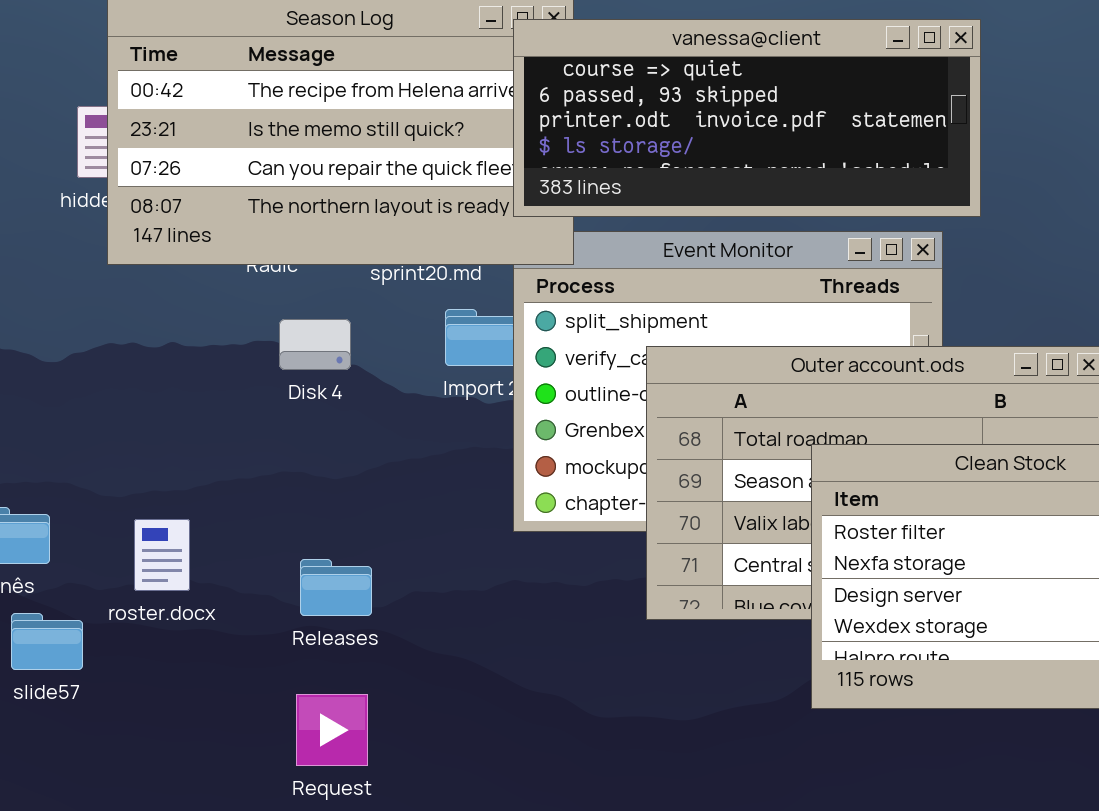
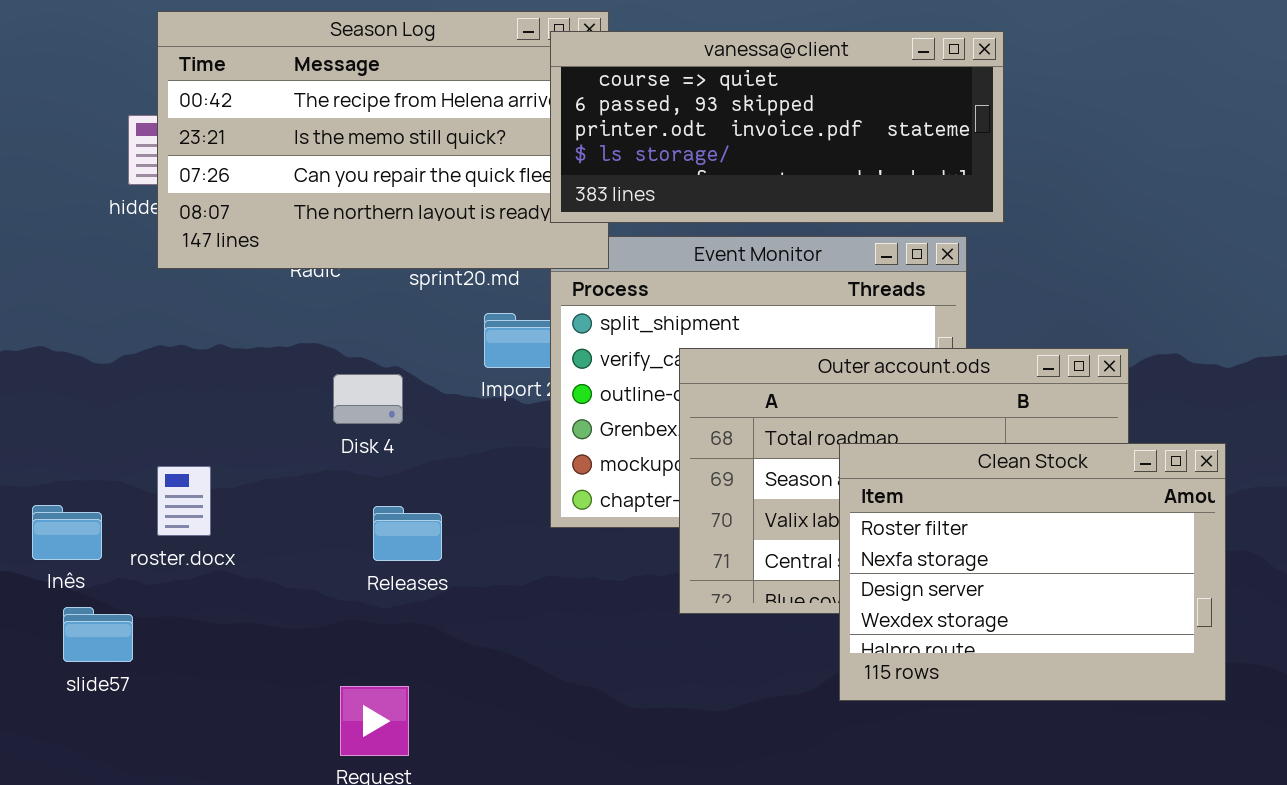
Disk 4: [279,319,351,370] -> [333,374,403,424], moved
roster.docx: [134,519,190,591] -> [157,466,211,536], moved
Releases: [300,559,372,616] -> [373,506,442,561], moved

